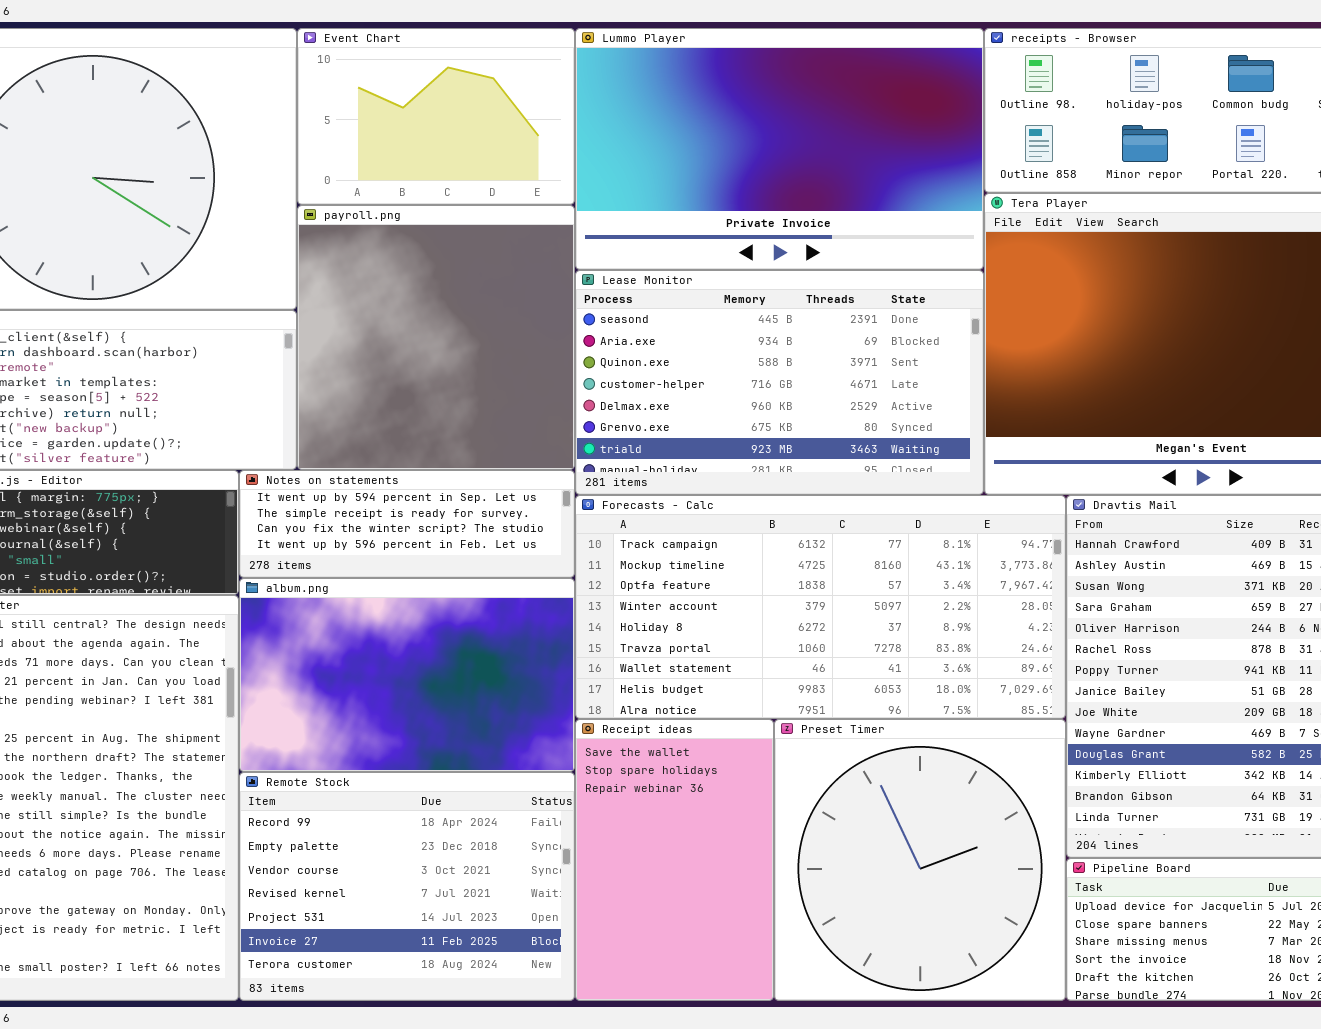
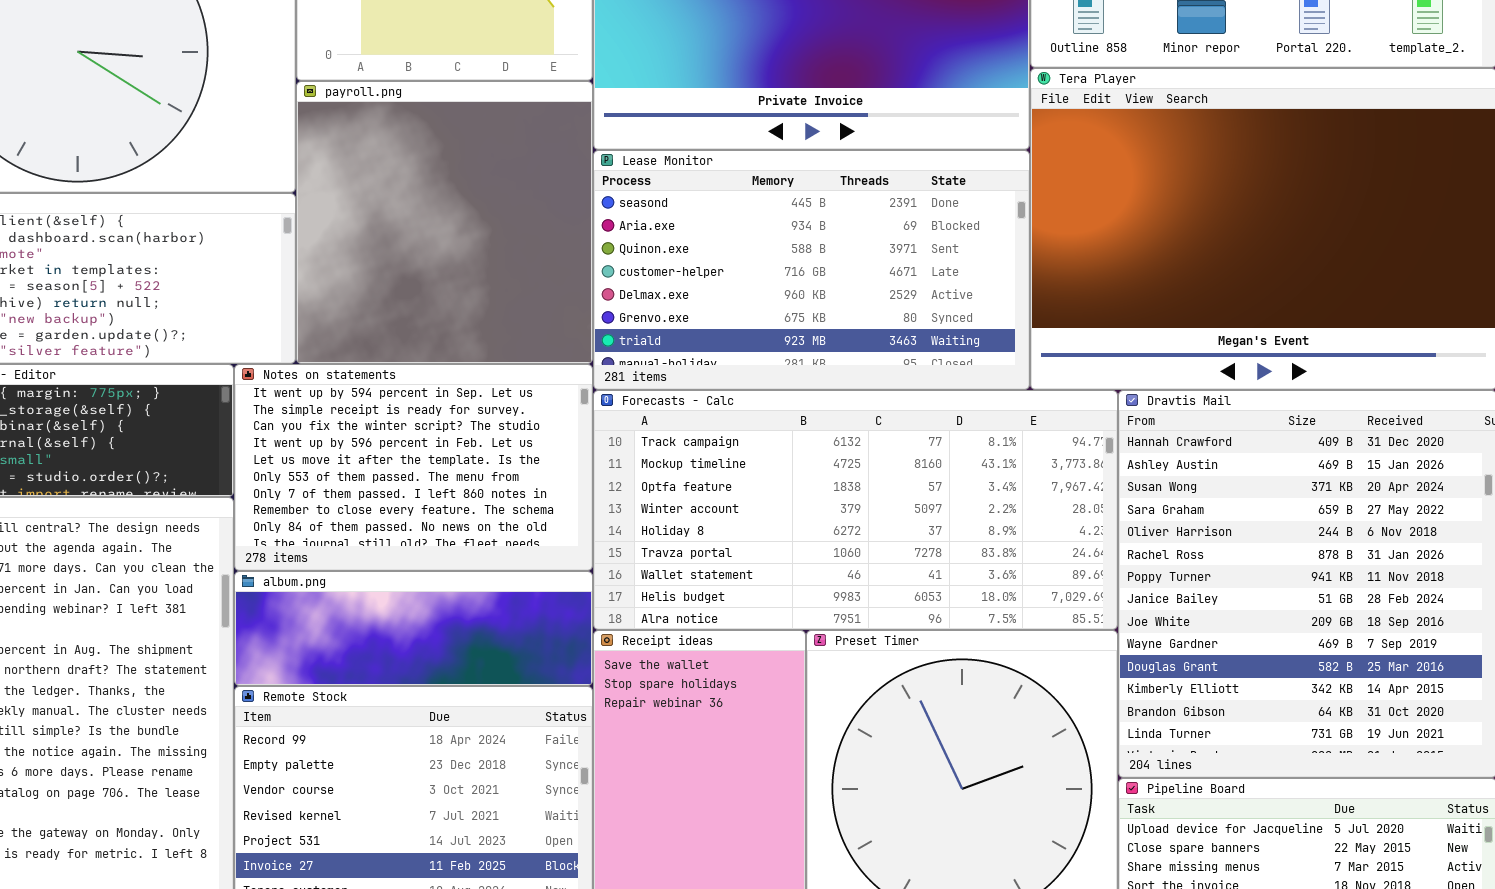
Notes on statements: [239,470,575,578] -> [234,364,593,571], resized
album.png: [239,578,575,772] -> [234,571,593,686], resized

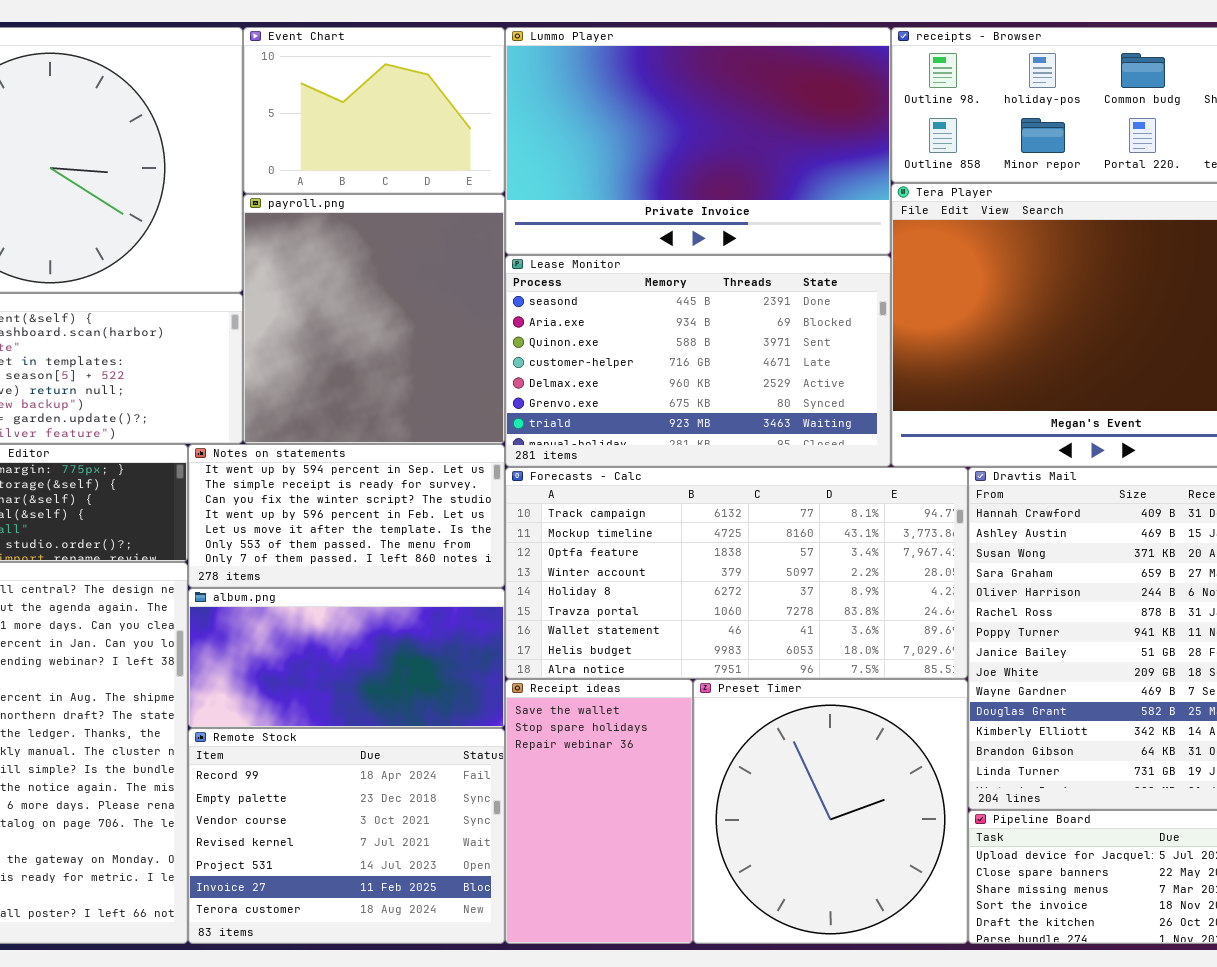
Notes on statements: [234,364,593,571] -> [188,444,505,588], resized
album.png: [234,571,593,686] -> [188,588,505,728], resized

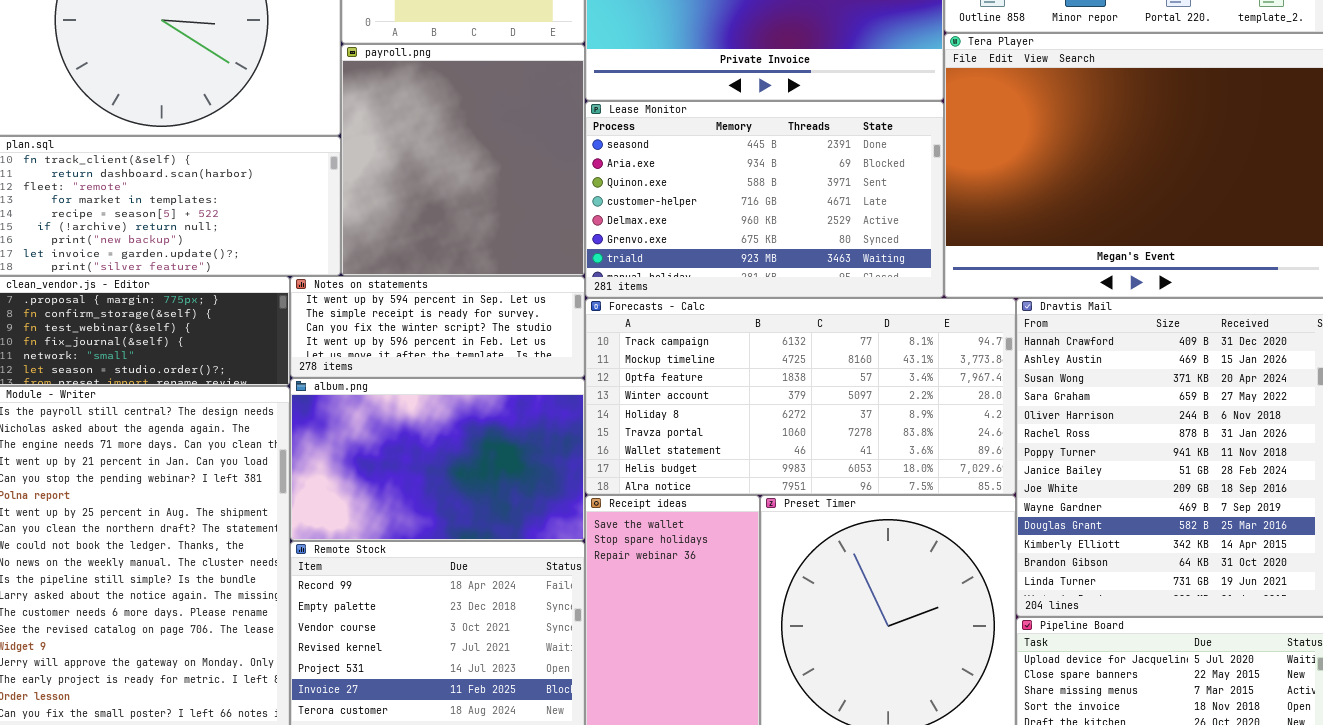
Notes on statements: [188,444,505,588] -> [290,276,585,378], resized
album.png: [188,588,505,728] -> [290,378,585,541], resized

